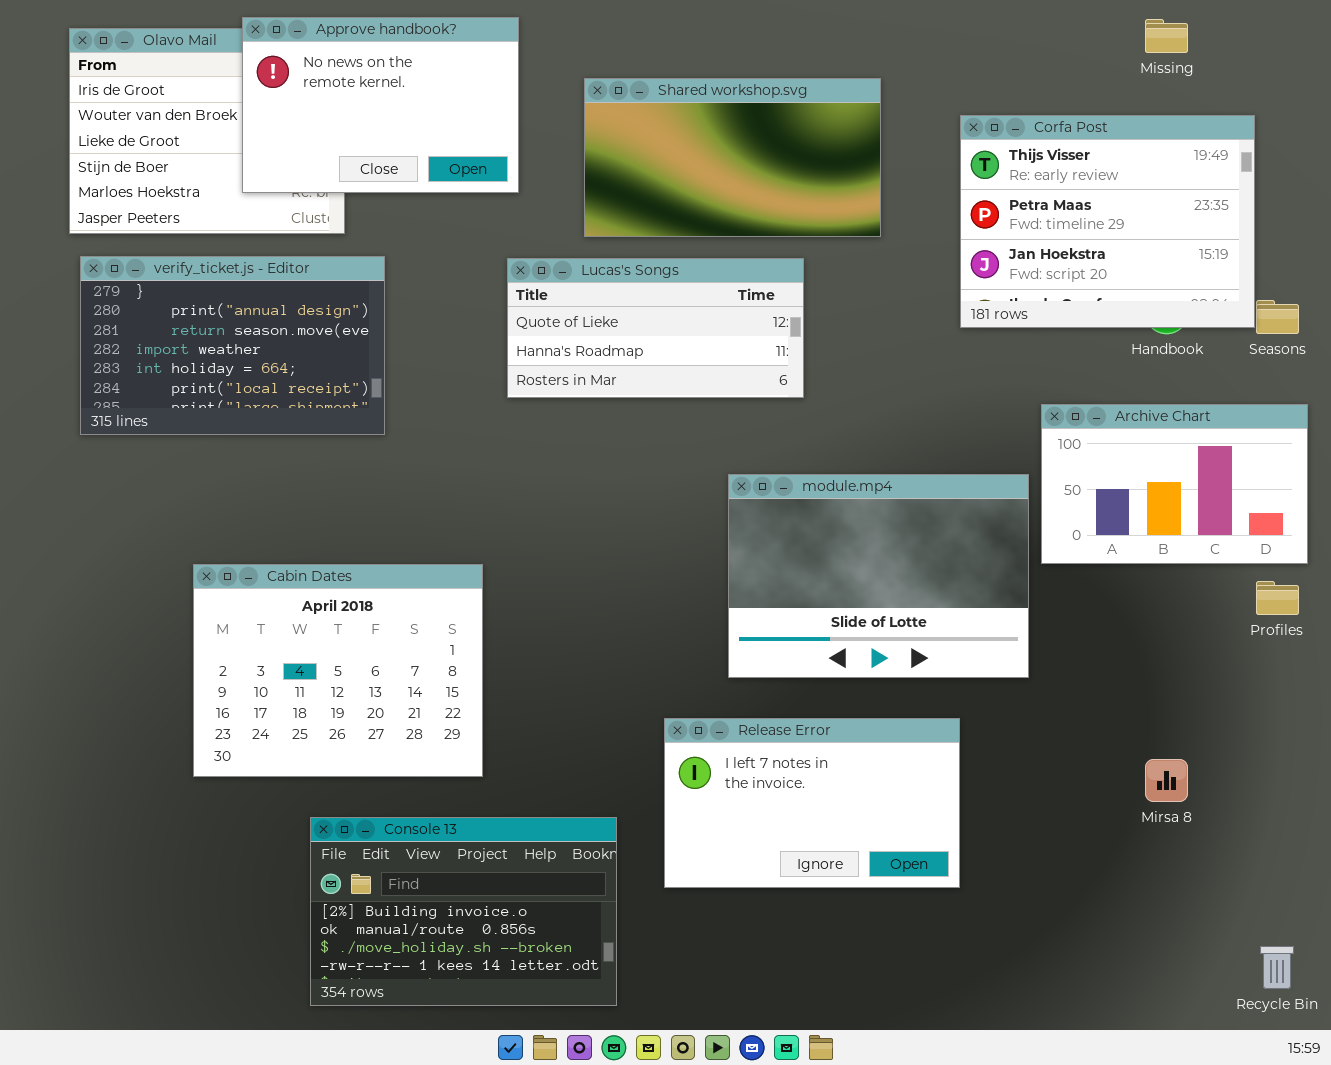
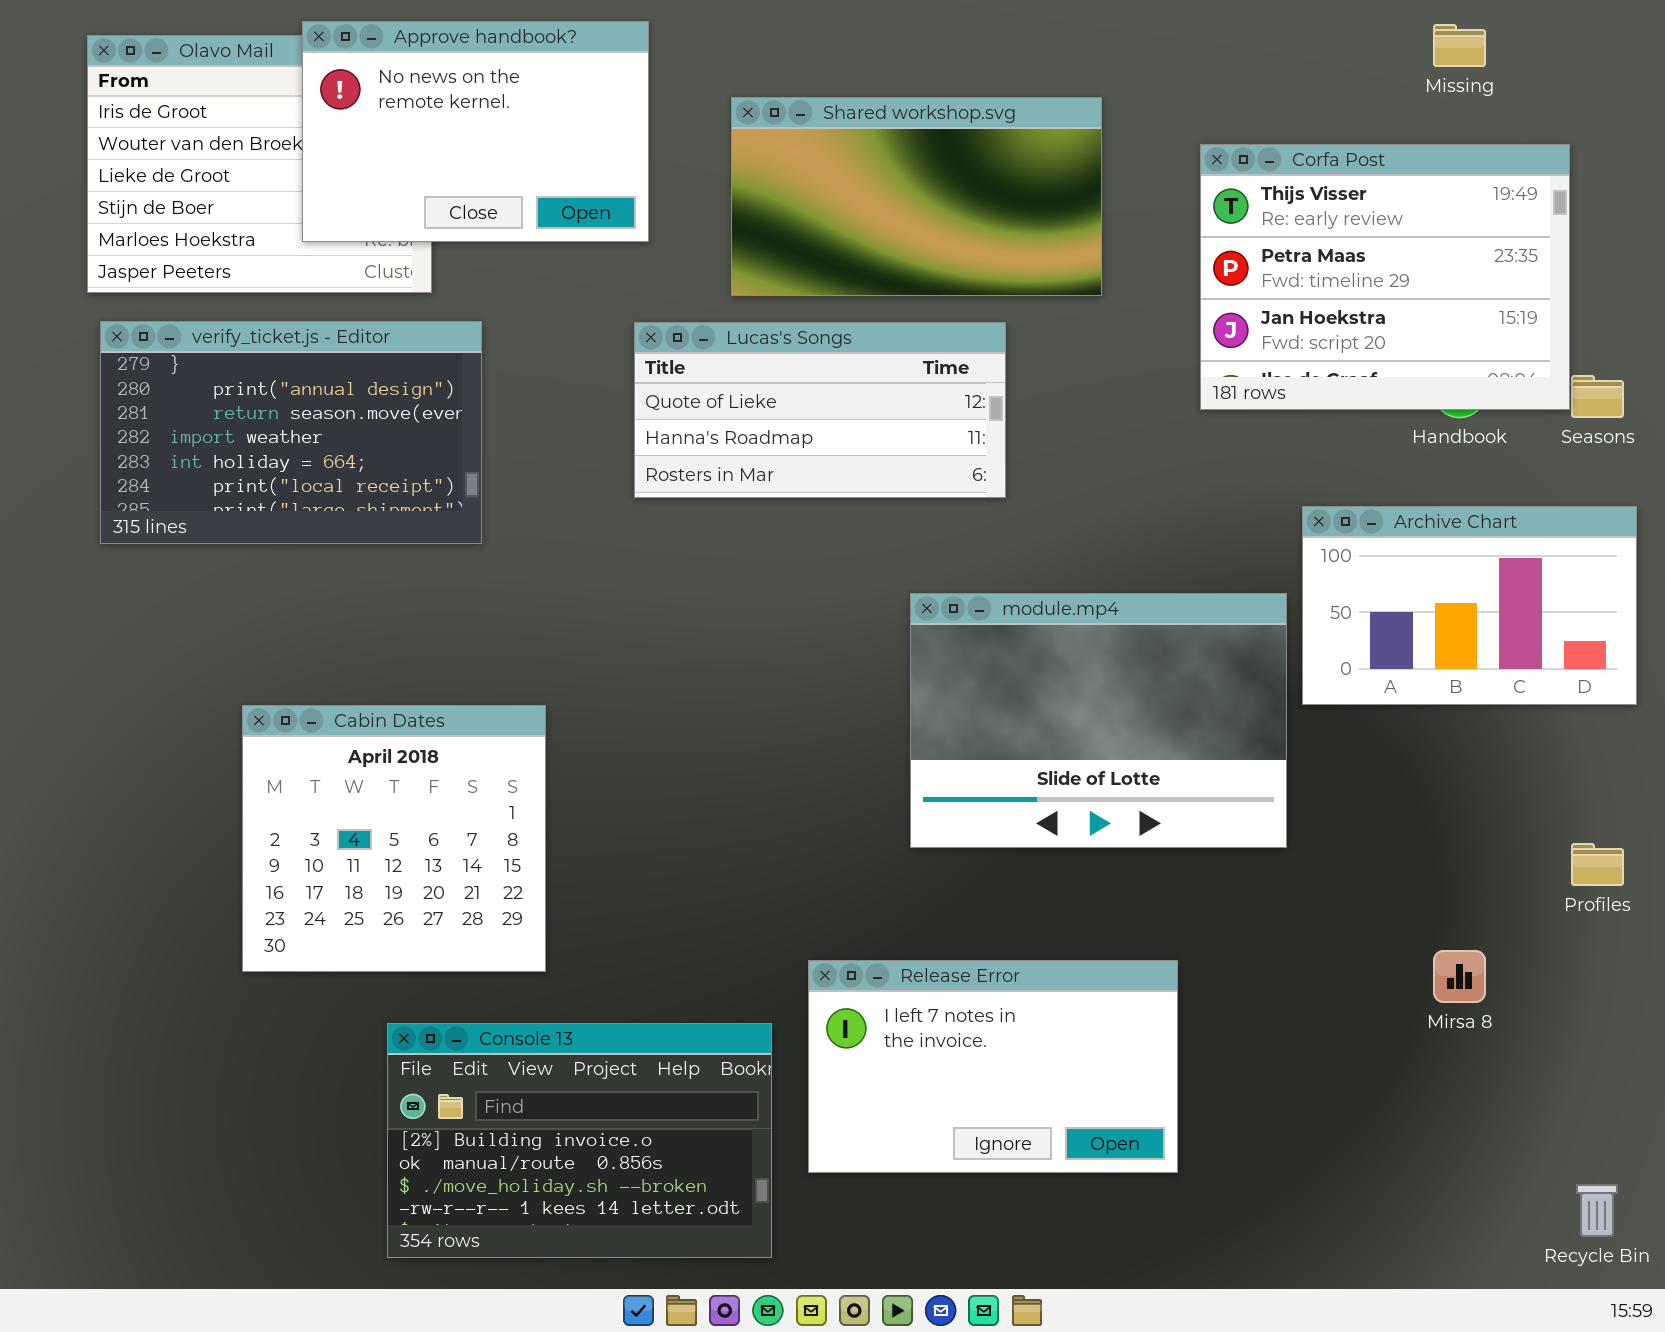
Cabin Dates: [193,564,483,777] -> [242,705,546,972], resized
Profiles: [1256,581,1299,615] -> [1571,843,1624,886], moved
Release Error: [664,718,960,888] -> [808,960,1178,1173], moved

